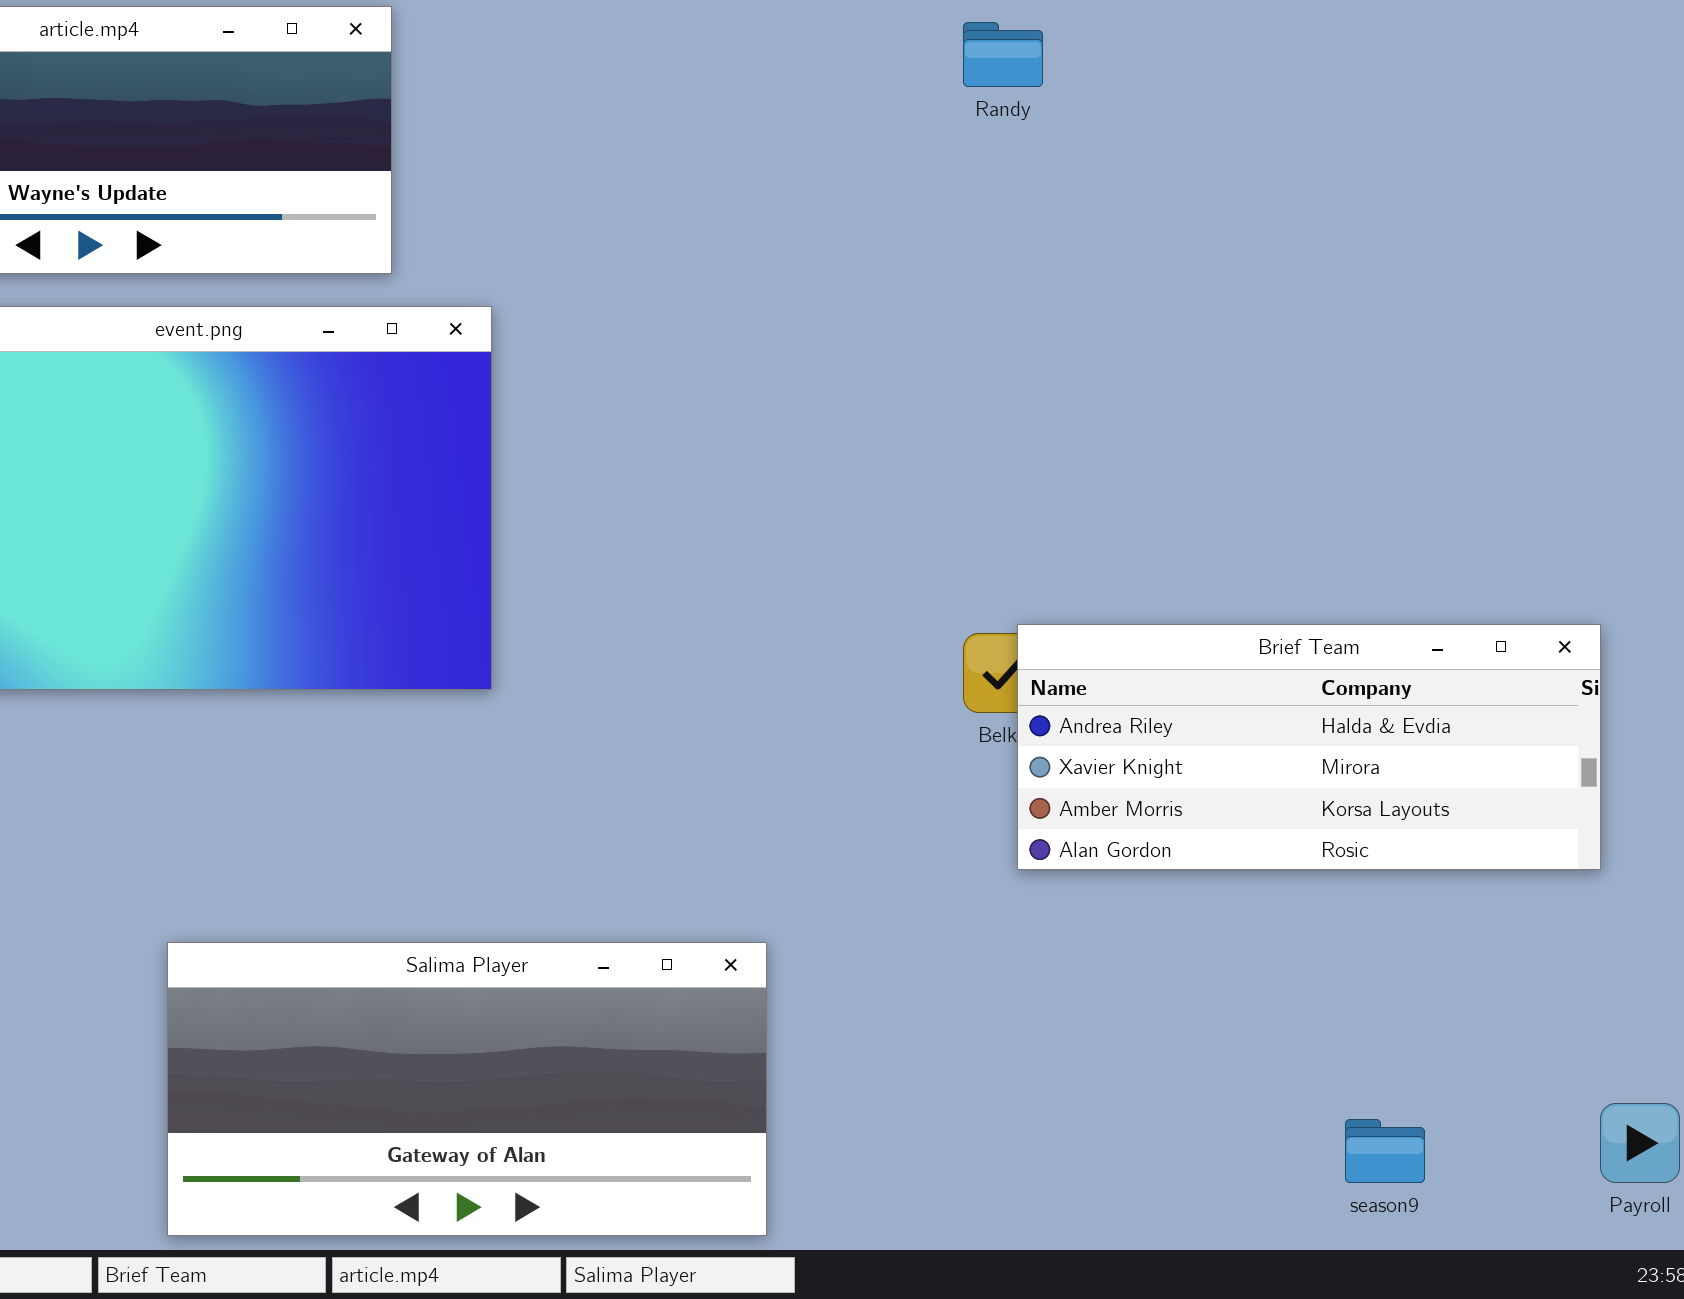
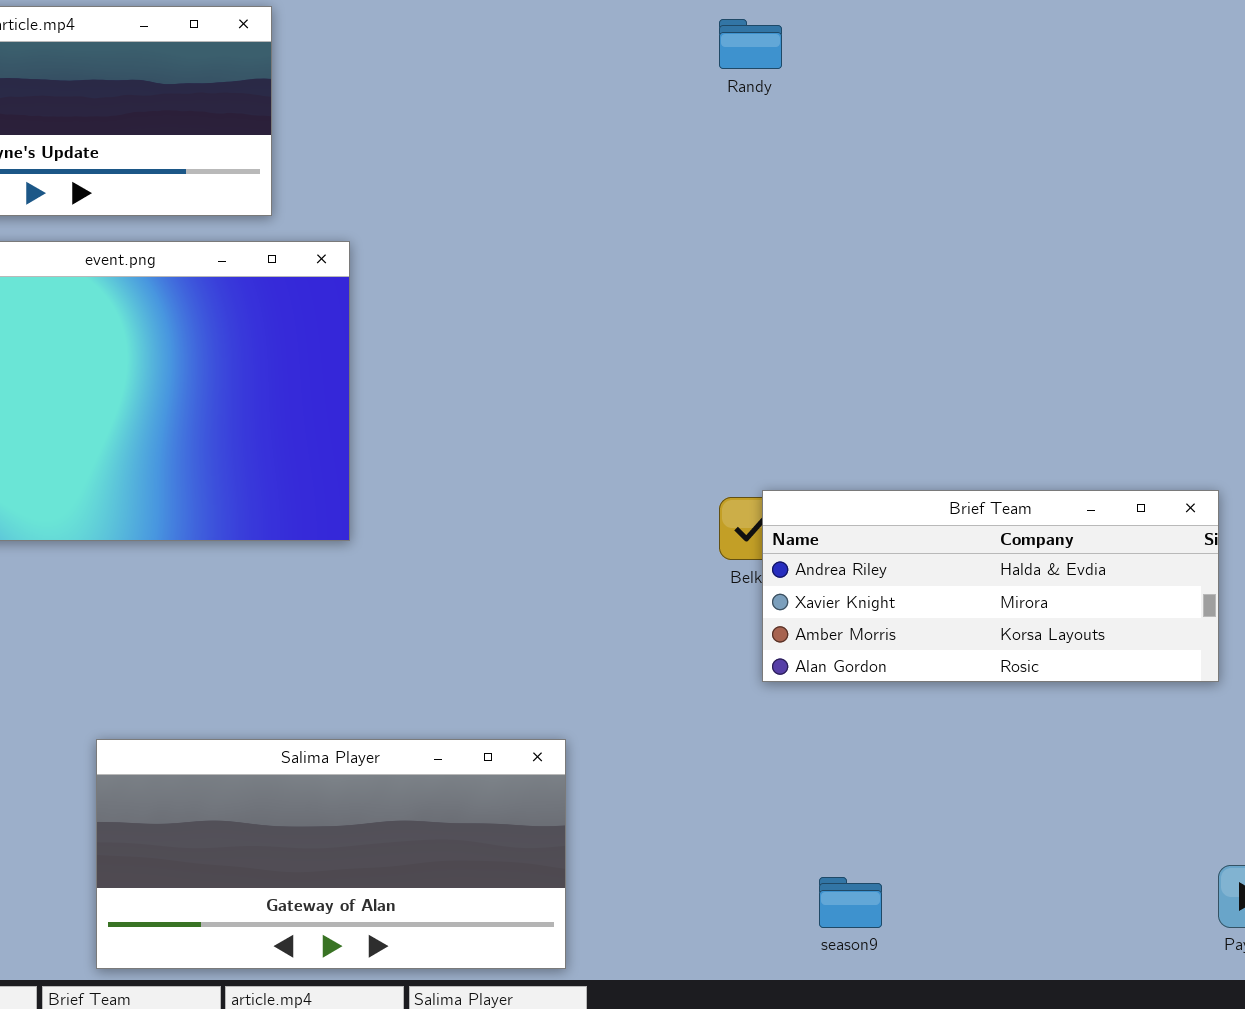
season9: [1345,1119,1425,1183] -> [819,877,882,928], moved

